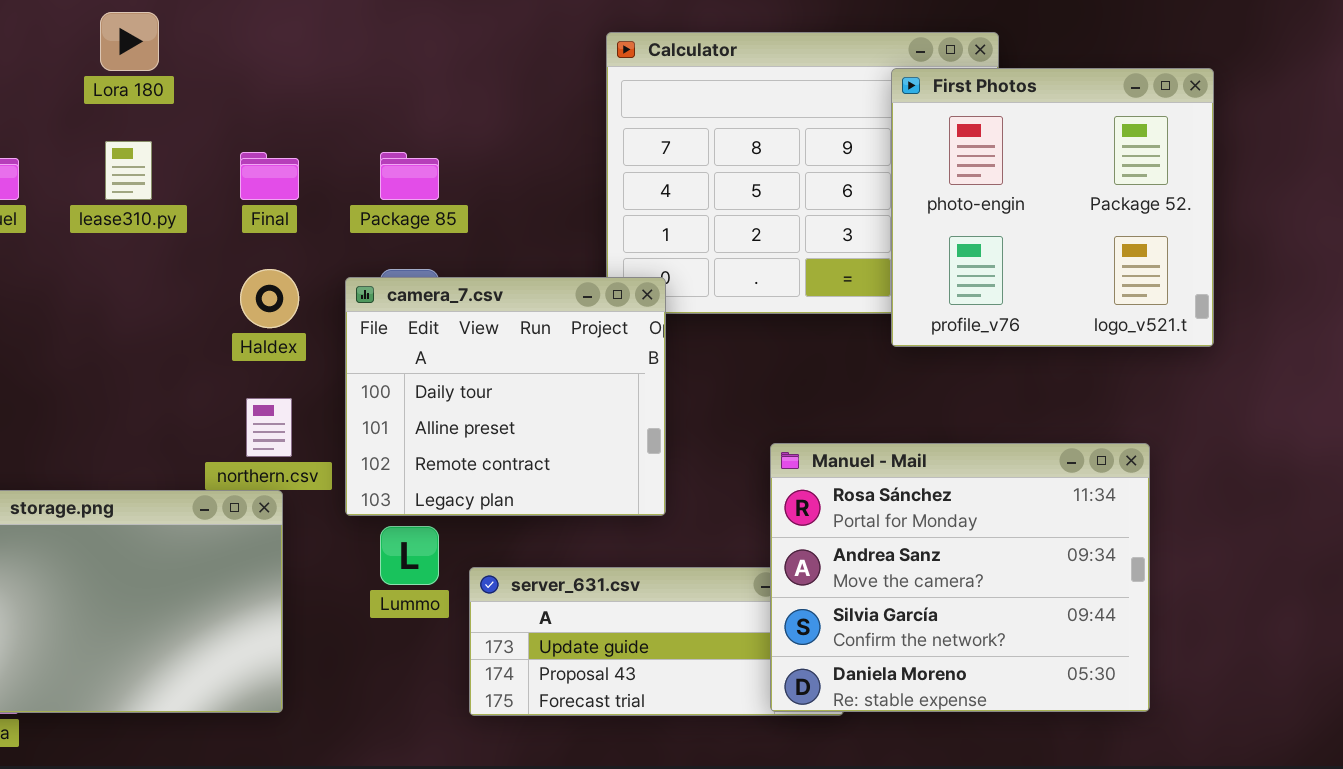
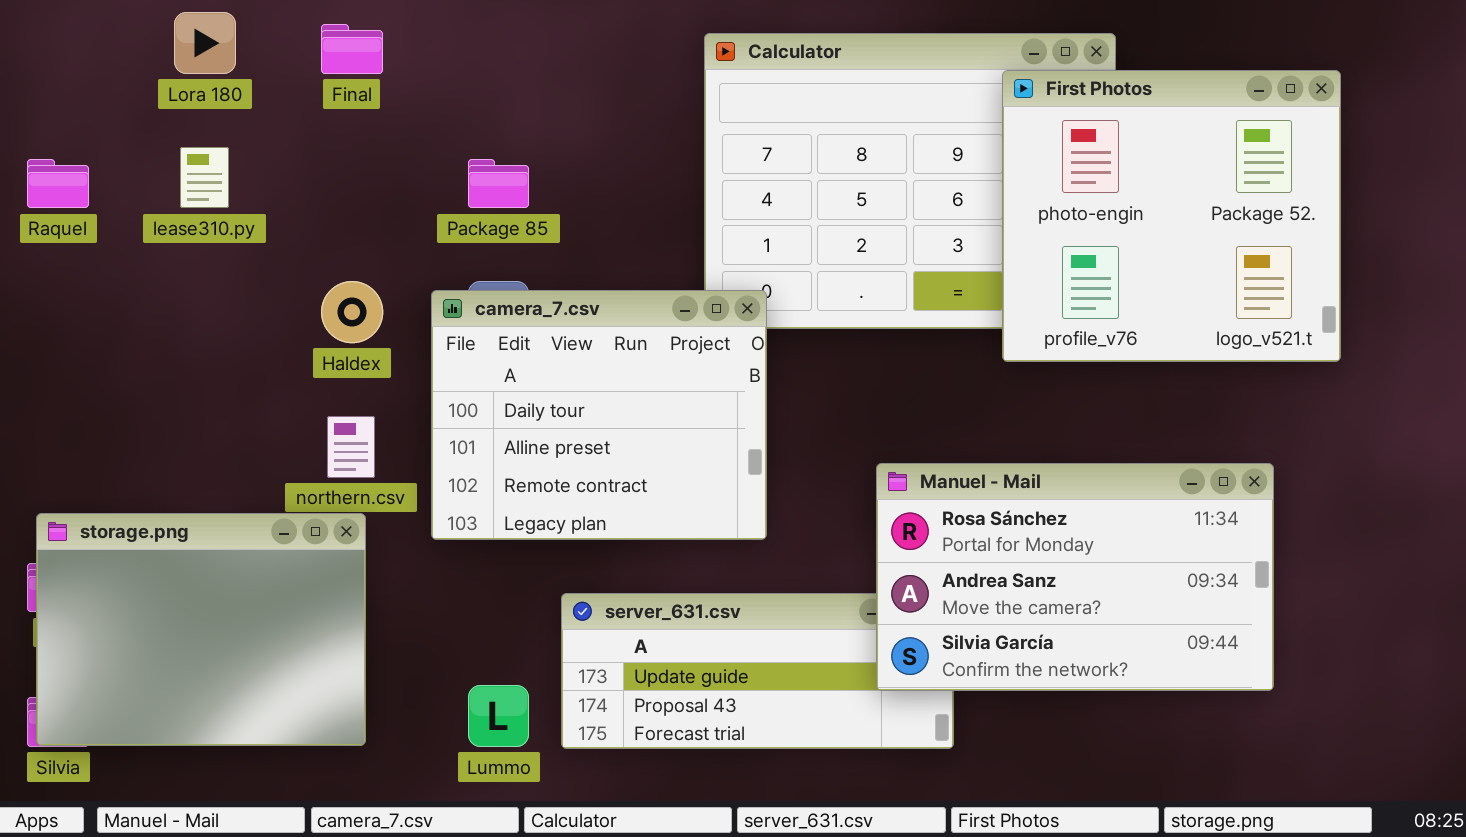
Final: [240,152,299,200] -> [321,24,383,74], moved
Manuel - Mail: [770,443,1150,712] -> [876,463,1274,691], resized
Lummo: [380,526,439,585] -> [468,685,529,747], moved

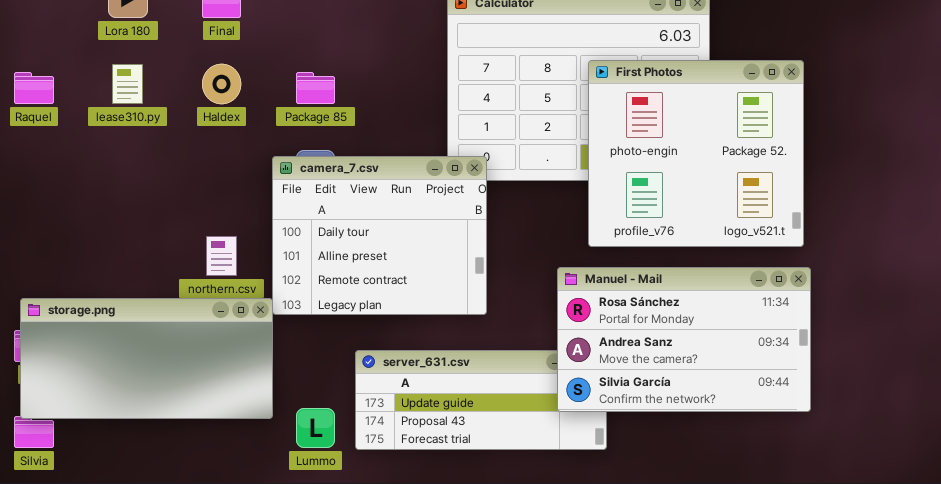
First Photos: [1002,70,1341,362] -> [588,60,804,247], moved
Haldex: [321,281,383,343] -> [202,64,241,104], moved
storage.png: [36,513,366,746] -> [20,298,273,419], resized

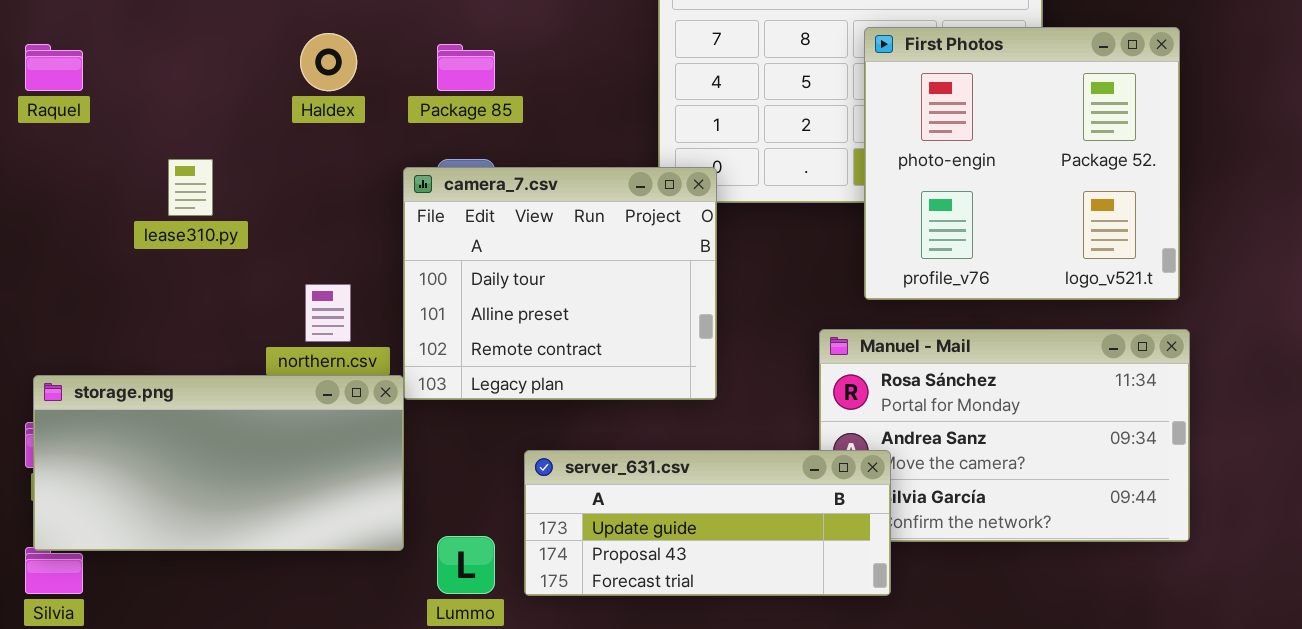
lease310.py: [112,64,143,104] -> [168,159,213,216], moved
server_631.csv: [355,350,607,450] -> [524,450,891,596], raised

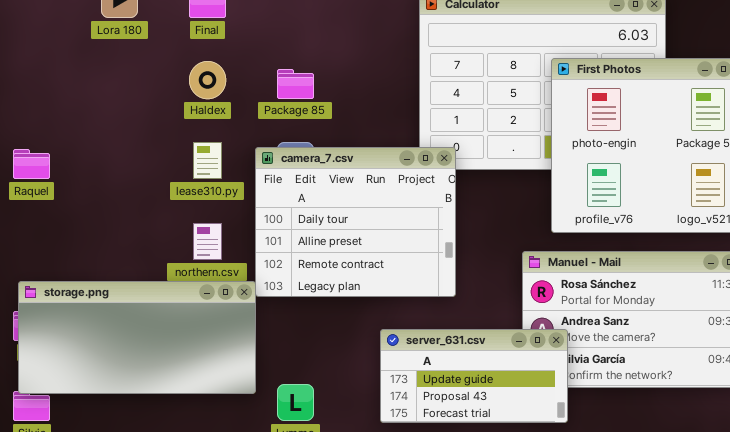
Raquel: [25,44,83,91] -> [13,149,50,179], moved
lease310.py: [168,159,213,216] -> [193,142,222,179], moved
server_631.csv: [524,450,891,596] -> [380,329,568,423], resized

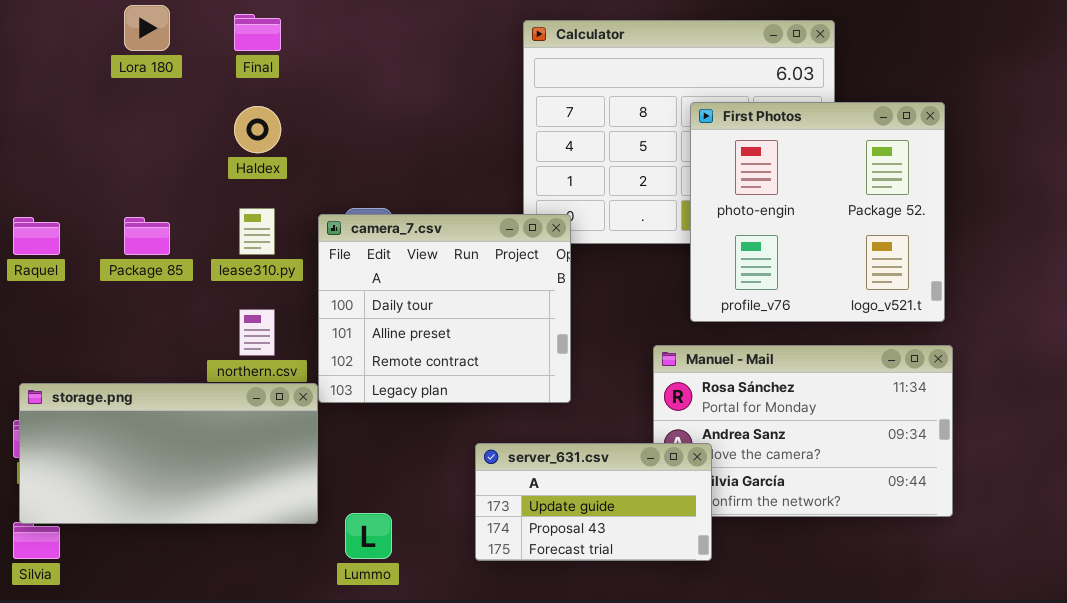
Package 85: [277,69,314,99] -> [124,217,170,255], moved

